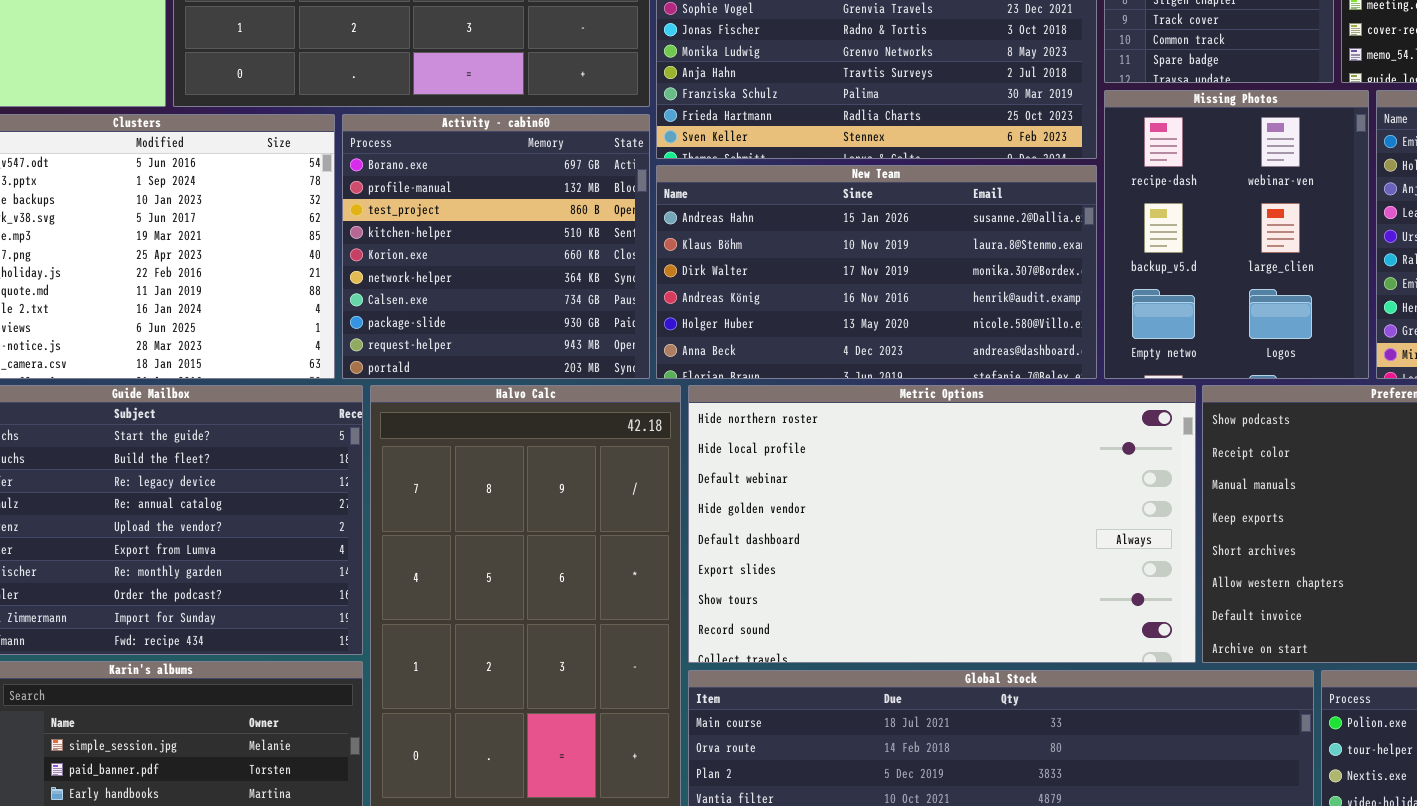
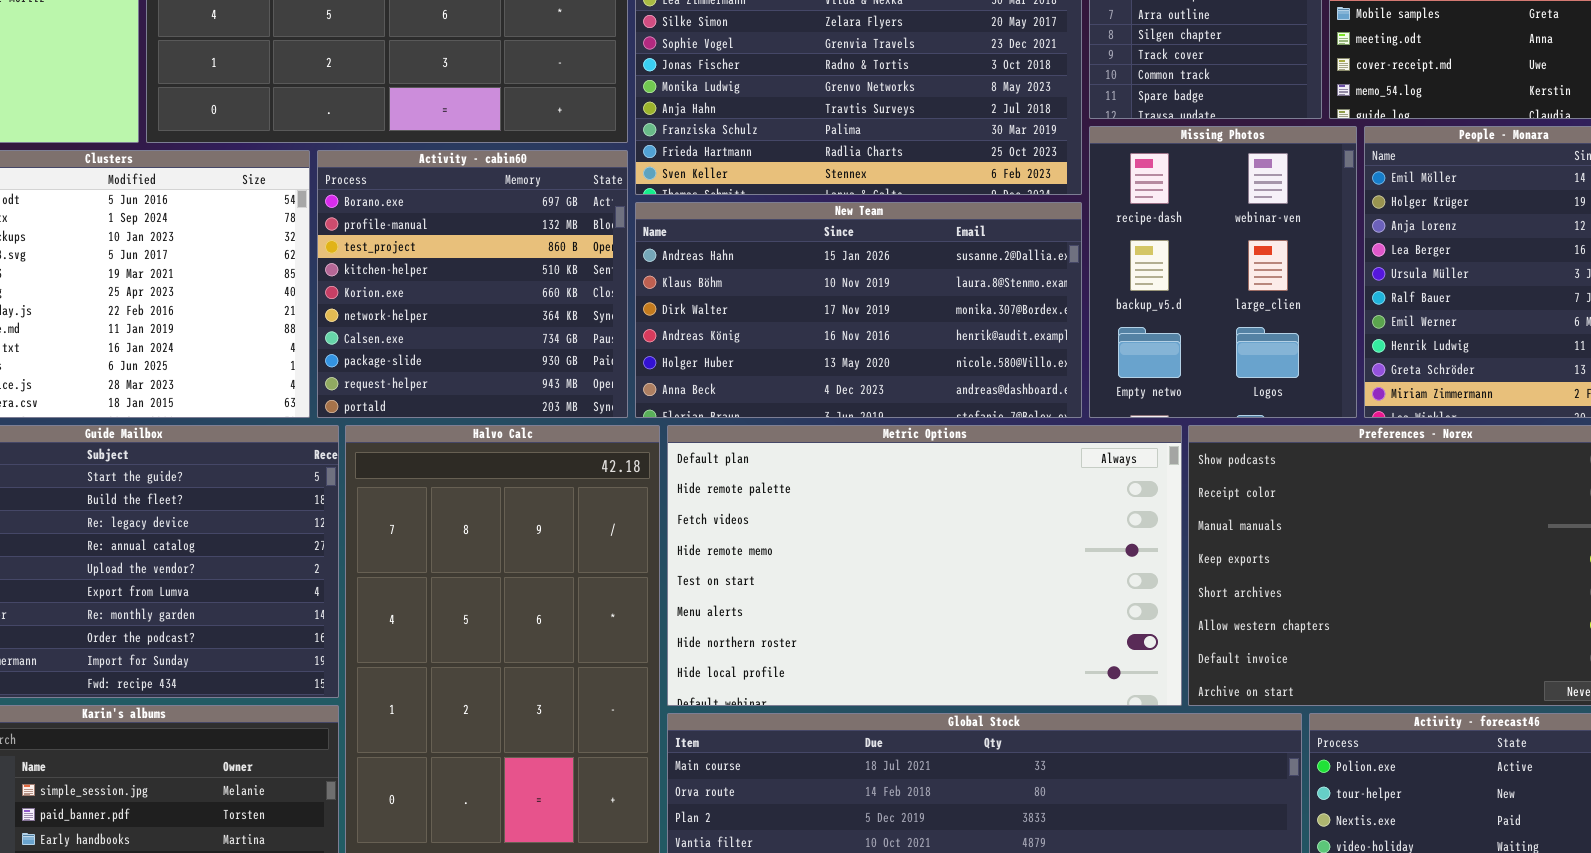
Metric Options: [688,385,1196,663] -> [667,425,1182,706], scrolled up 6 rows

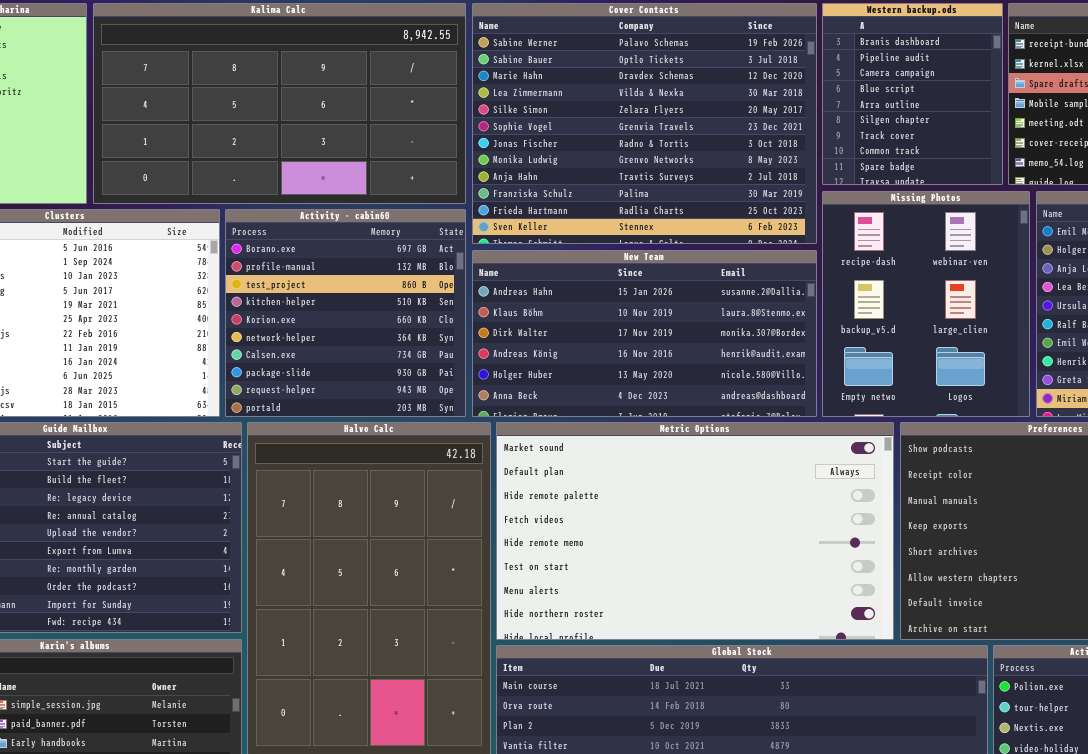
Metric Options: [667,425,1182,706] -> [496,422,894,640], scrolled up 1 row

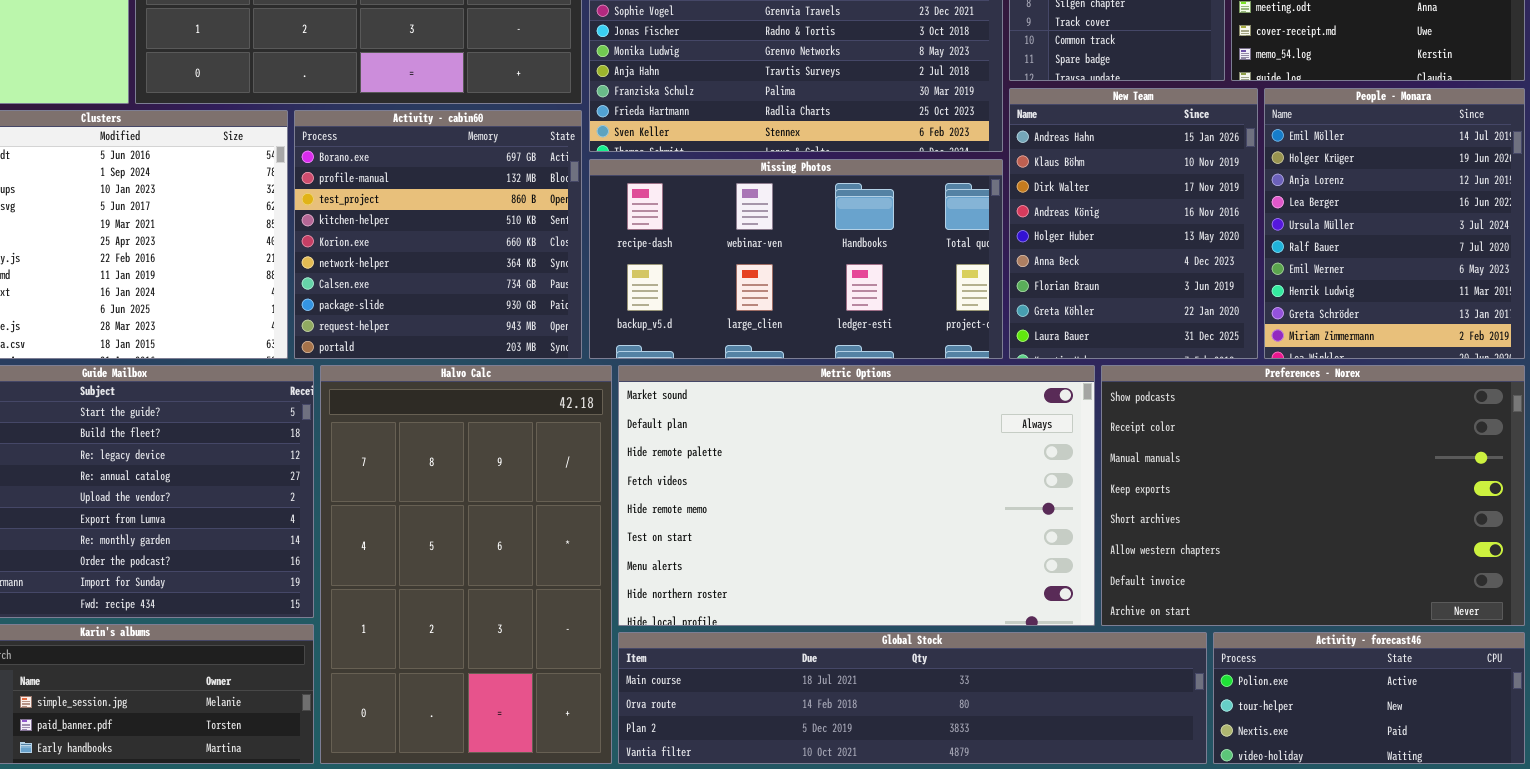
Missing Photos: [822,191,1030,417] -> [589,159,1003,359], moved, resized
New Team: [472,250,817,417] -> [1009,88,1258,359], moved, resized

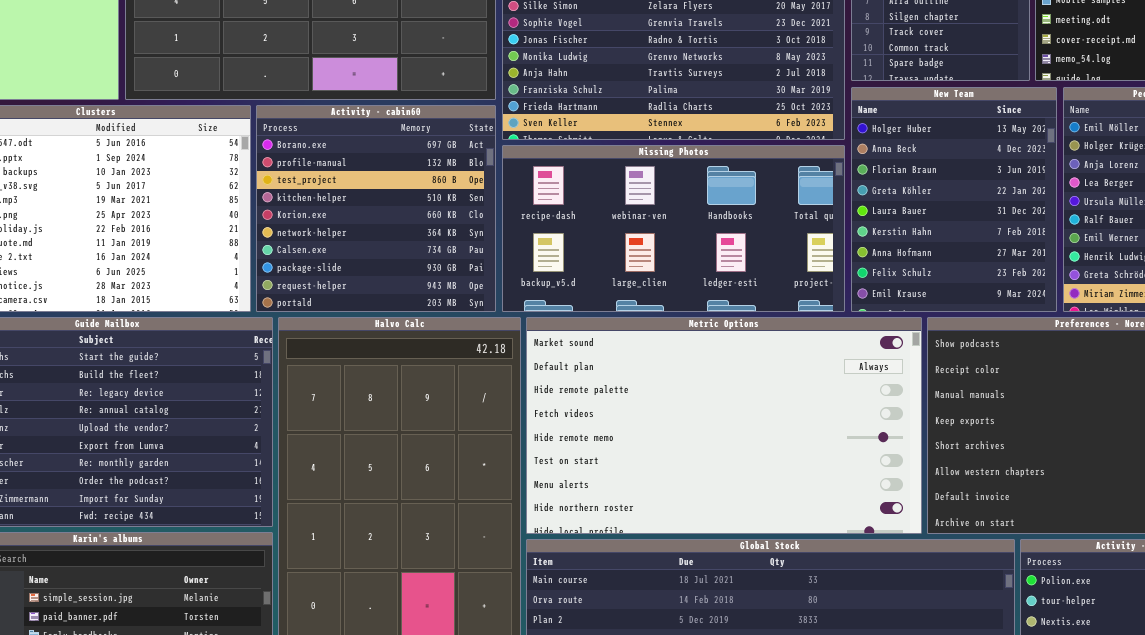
New Team: [1009,88,1258,359] -> [851,87,1057,312], scrolled down 4 rows

